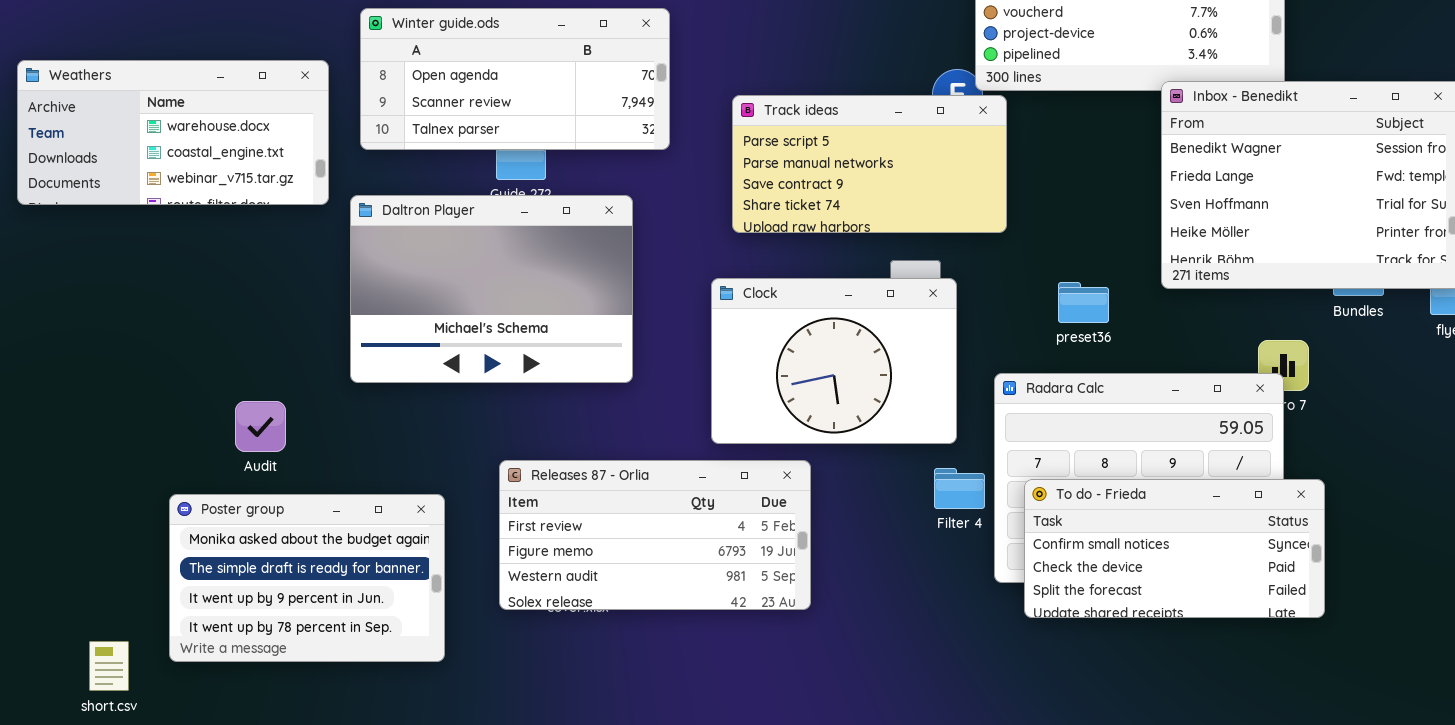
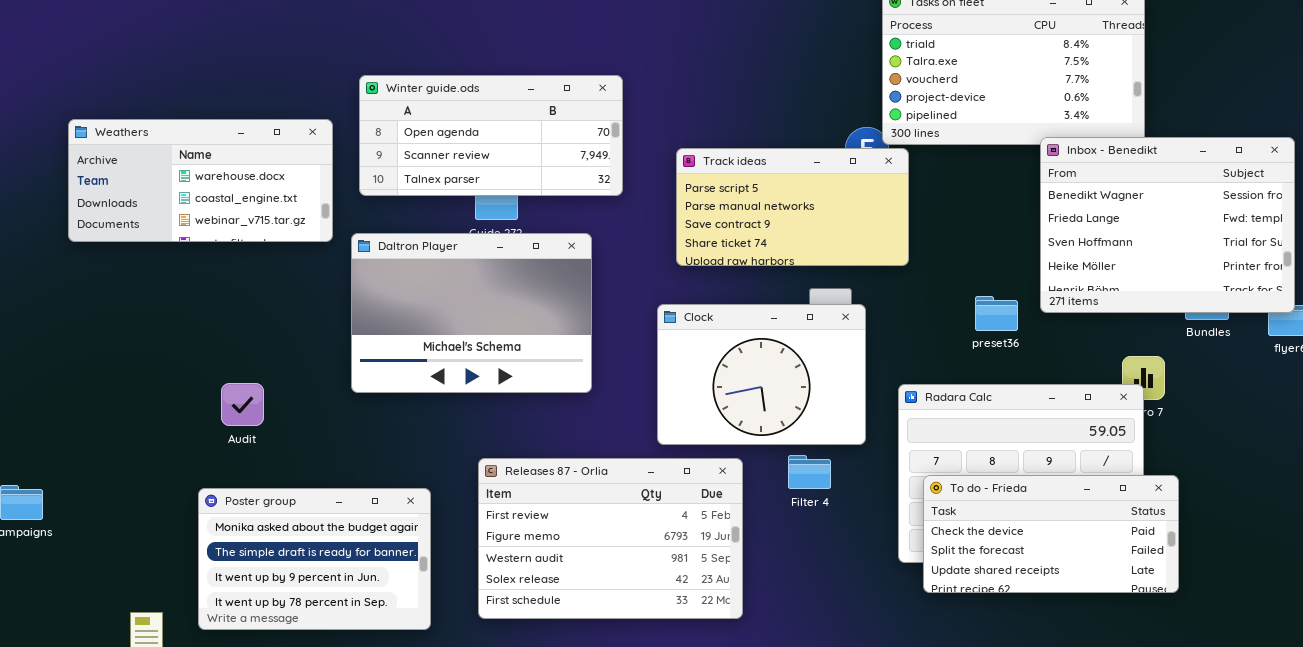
preset36: [1058,282,1109,323] -> [975,296,1018,331], moved
Audit: [235,401,286,452] -> [221,383,264,426], moved
Releases 87 - Orlia: [499,460,811,610] -> [478,458,743,619], resized
Filter 4: [934,468,985,509] -> [788,455,831,489], moved
To do - Frieda: [1024,479,1325,618] -> [923,475,1179,593], scrolled down 1 row

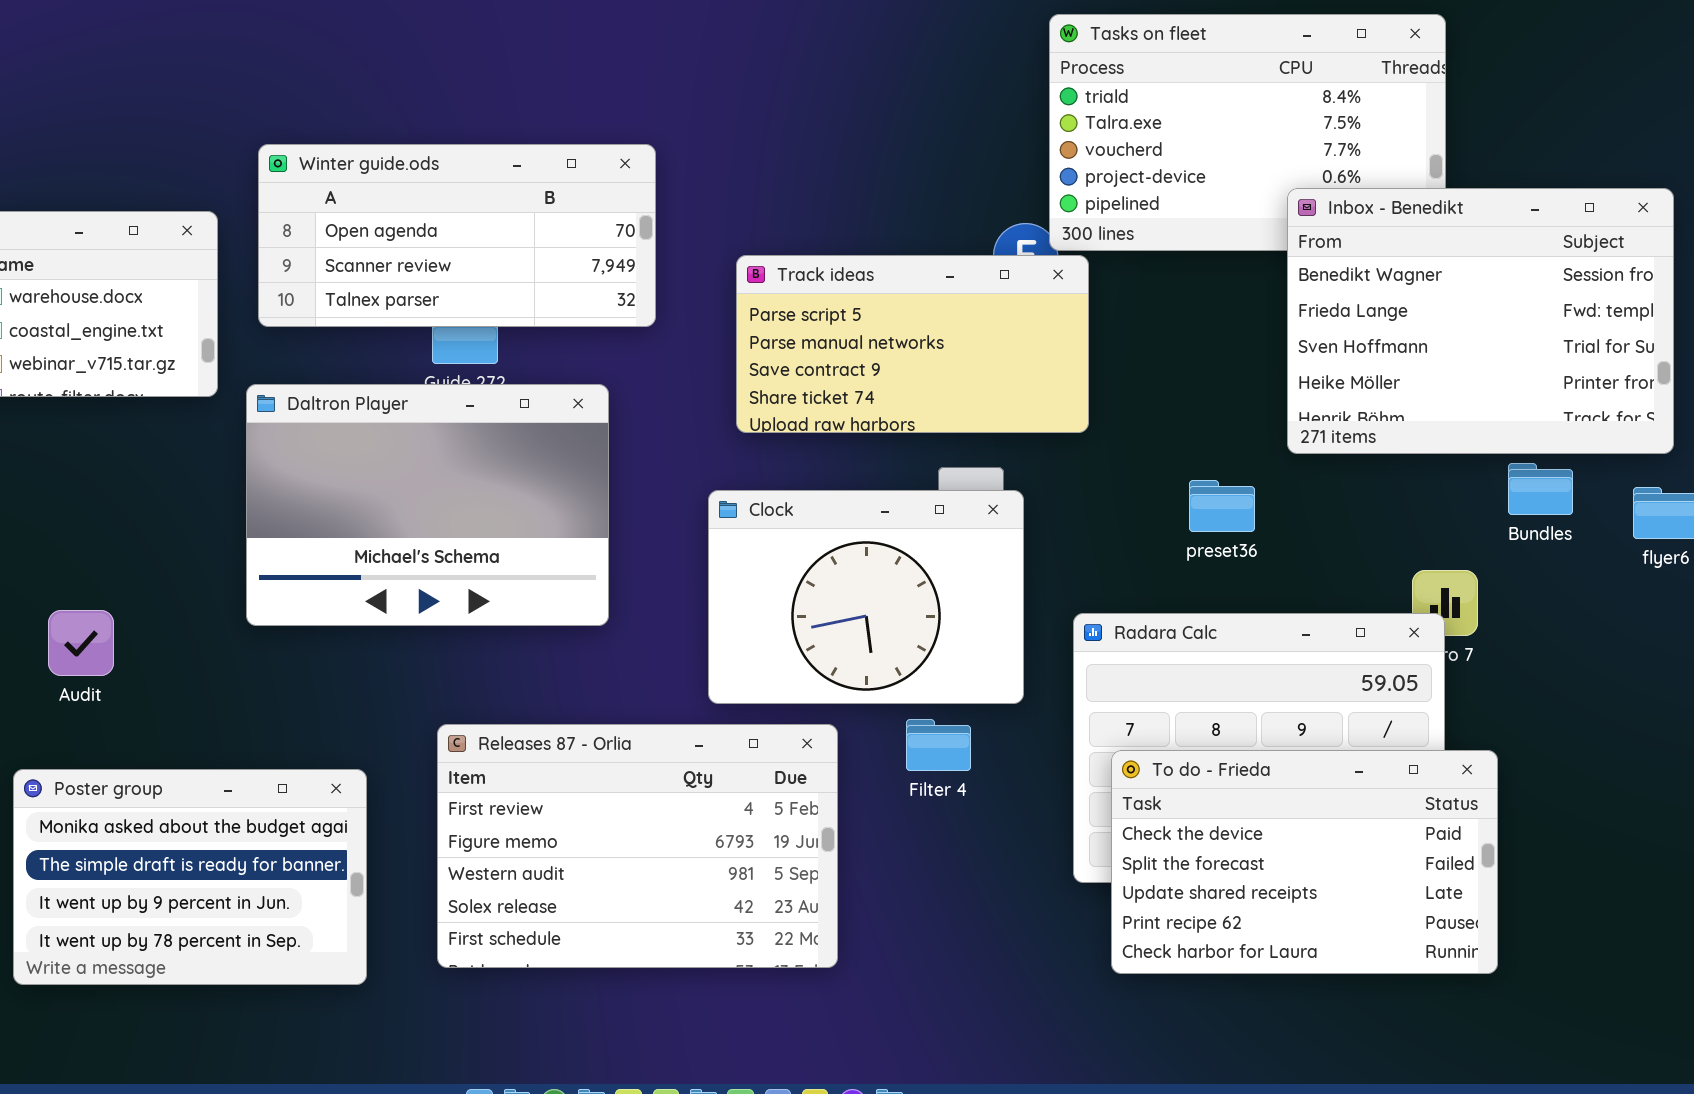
Inbox - Benedikt: [1040,137,1295,313] -> [1287,188,1674,454], moved
To do - Frieda: [923,475,1179,593] -> [1111,750,1498,974], resized

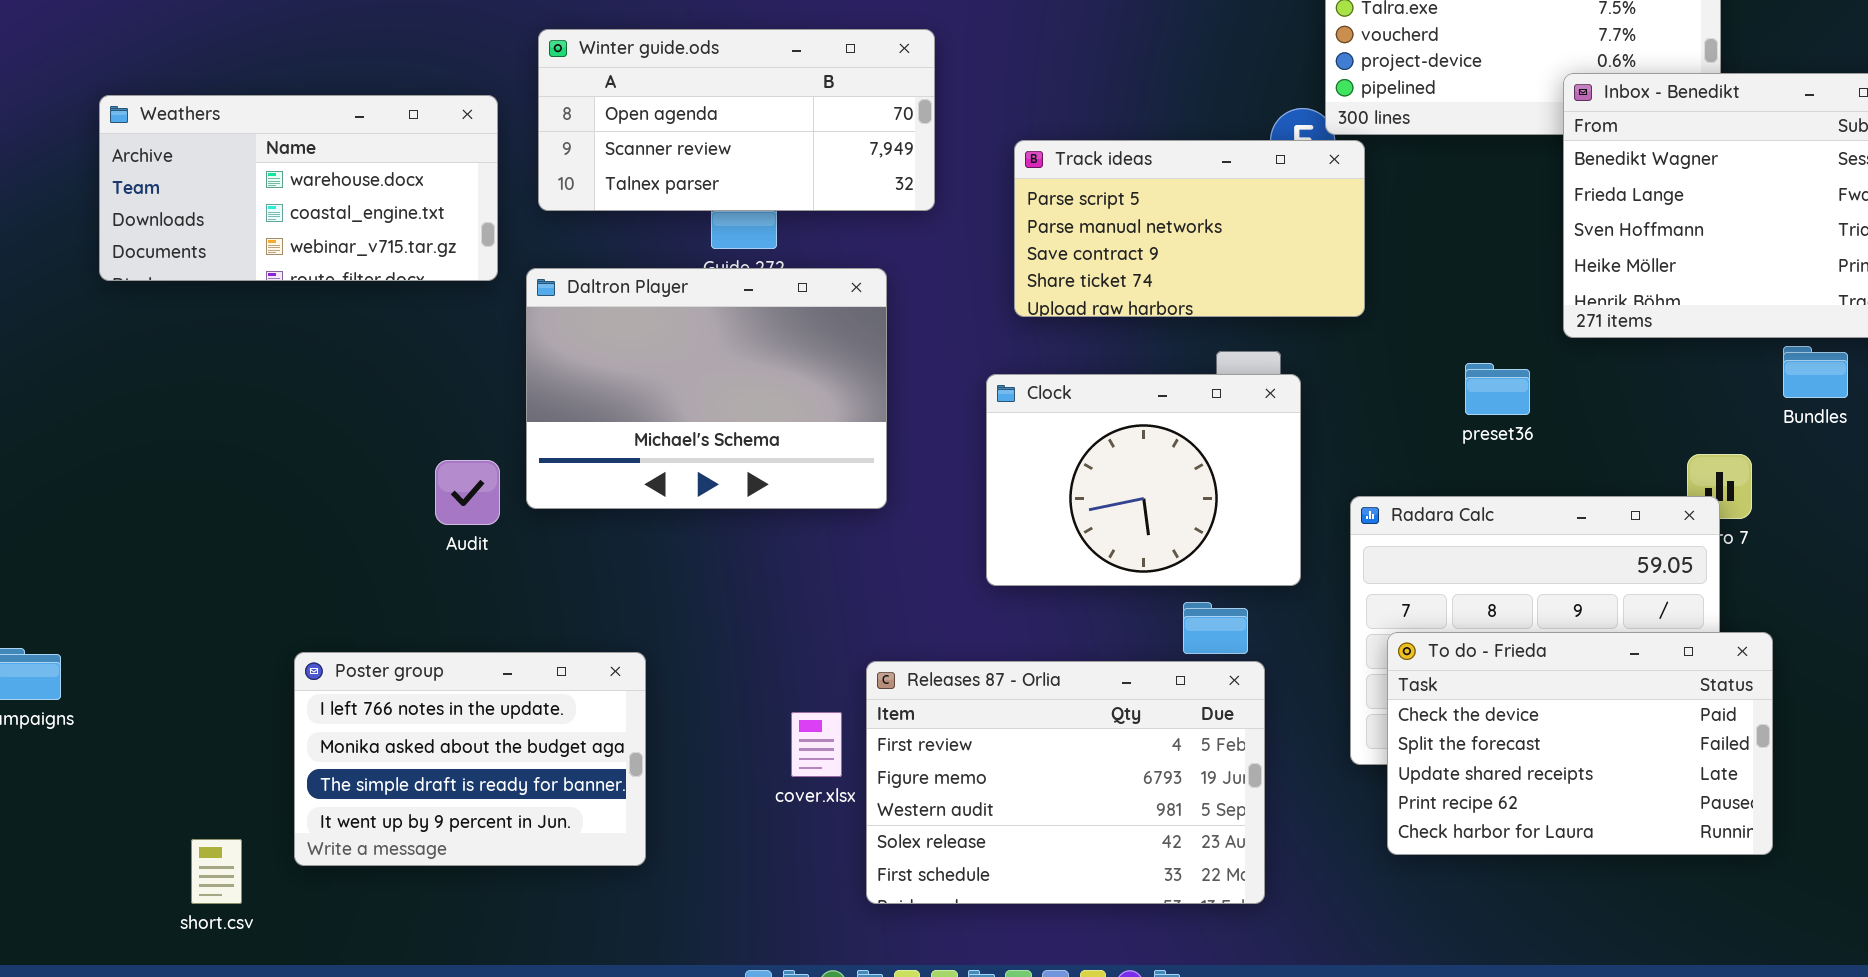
Audit: [48,610,114,676] -> [435,460,500,525], moved
Releases 87 - Orlia: [437,724,838,968] -> [866,661,1265,904], moved
Poster group: [13,769,367,985] -> [294,652,646,866], scrolled up 1 row

